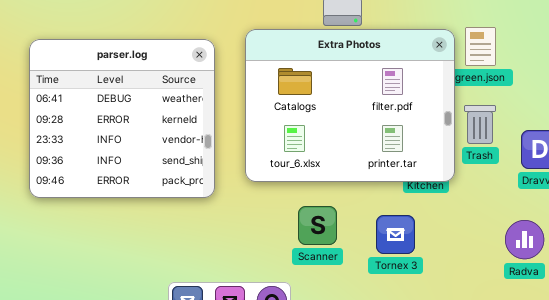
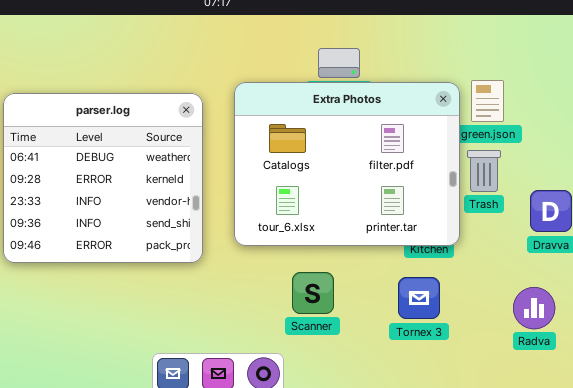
Trash: [464,105,496,144] -> [467,150,501,192], moved
Tornex 3: [376,215,415,254] -> [398,277,440,319], moved

